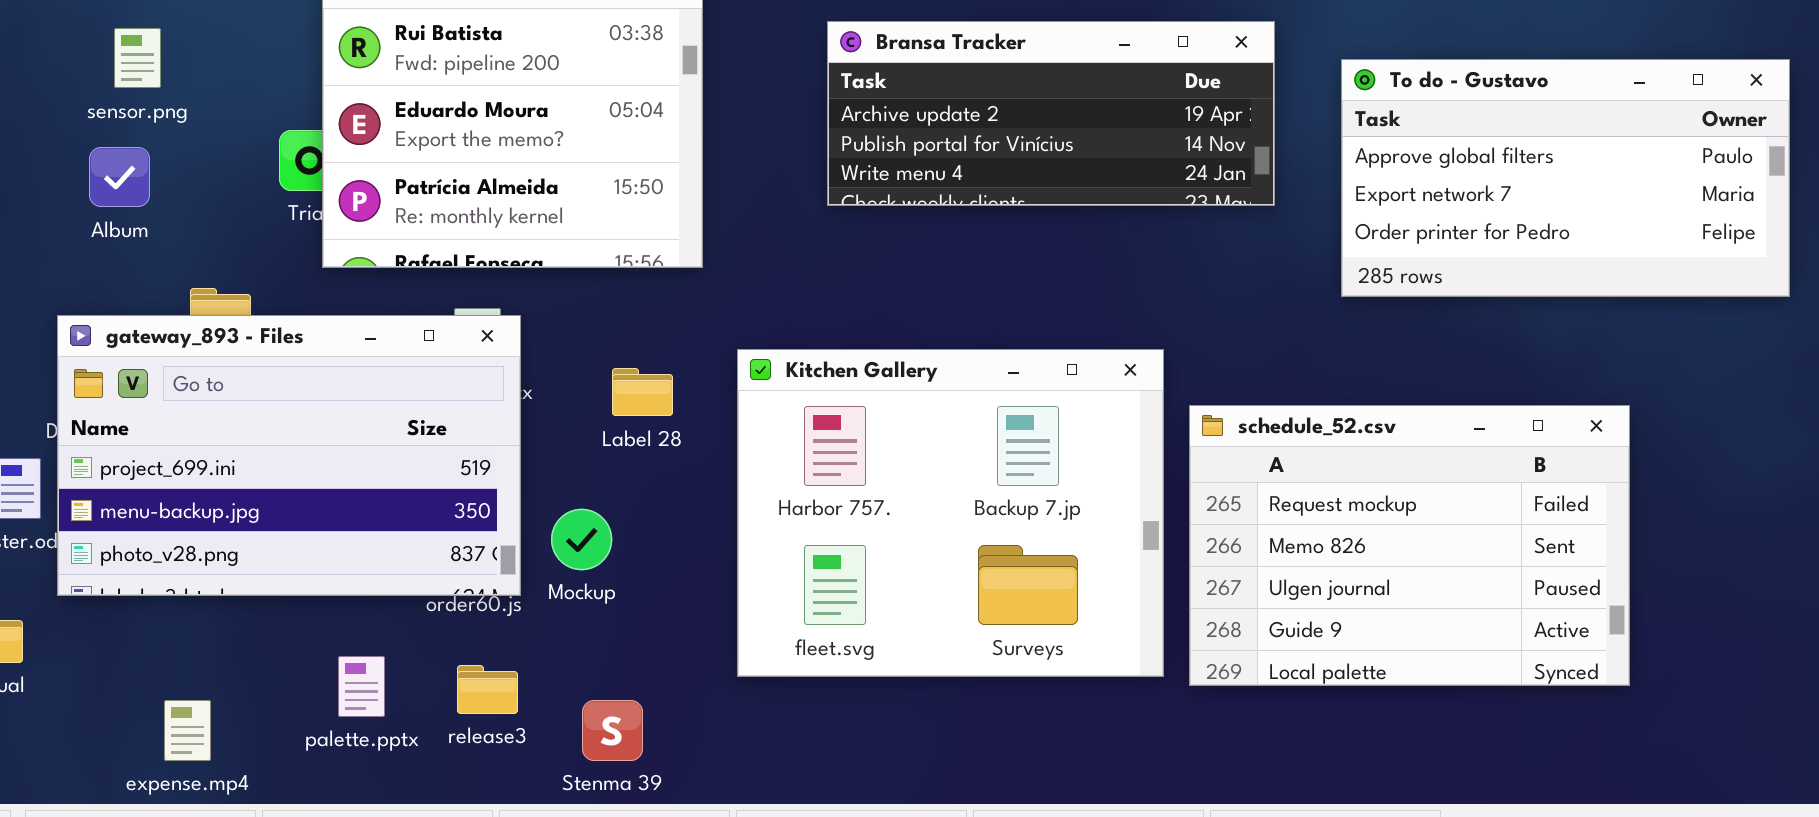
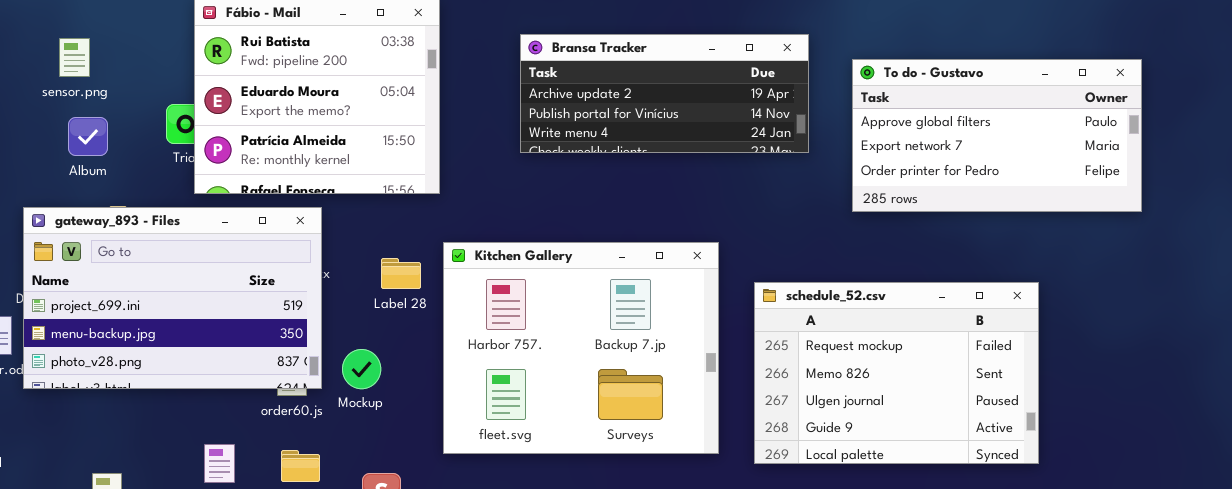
Album: [89,147,150,207] -> [68,117,108,156], moved
gateway_893 - Files: [57,315,521,596] -> [23,207,322,389], moved
Kitchen Gallery: [737,349,1164,677] -> [443,242,719,454], moved

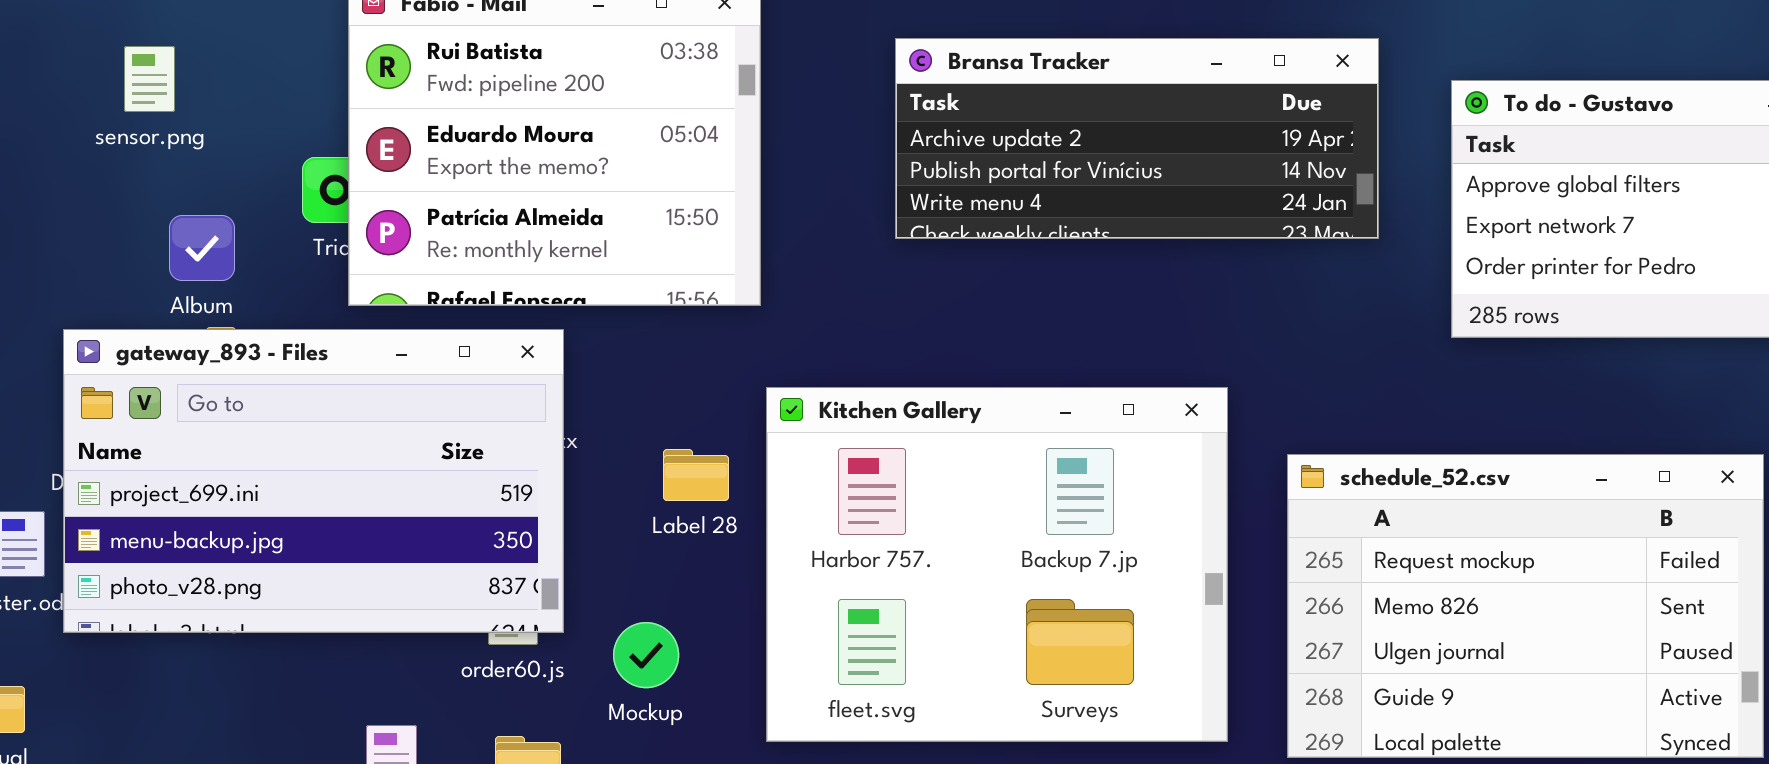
Album: [68,117,108,156] -> [169,215,235,281], moved
Label 28: [381,258,421,289] -> [663,449,729,501], moved
Mockup: [342,349,381,389] -> [613,622,679,688], moved

